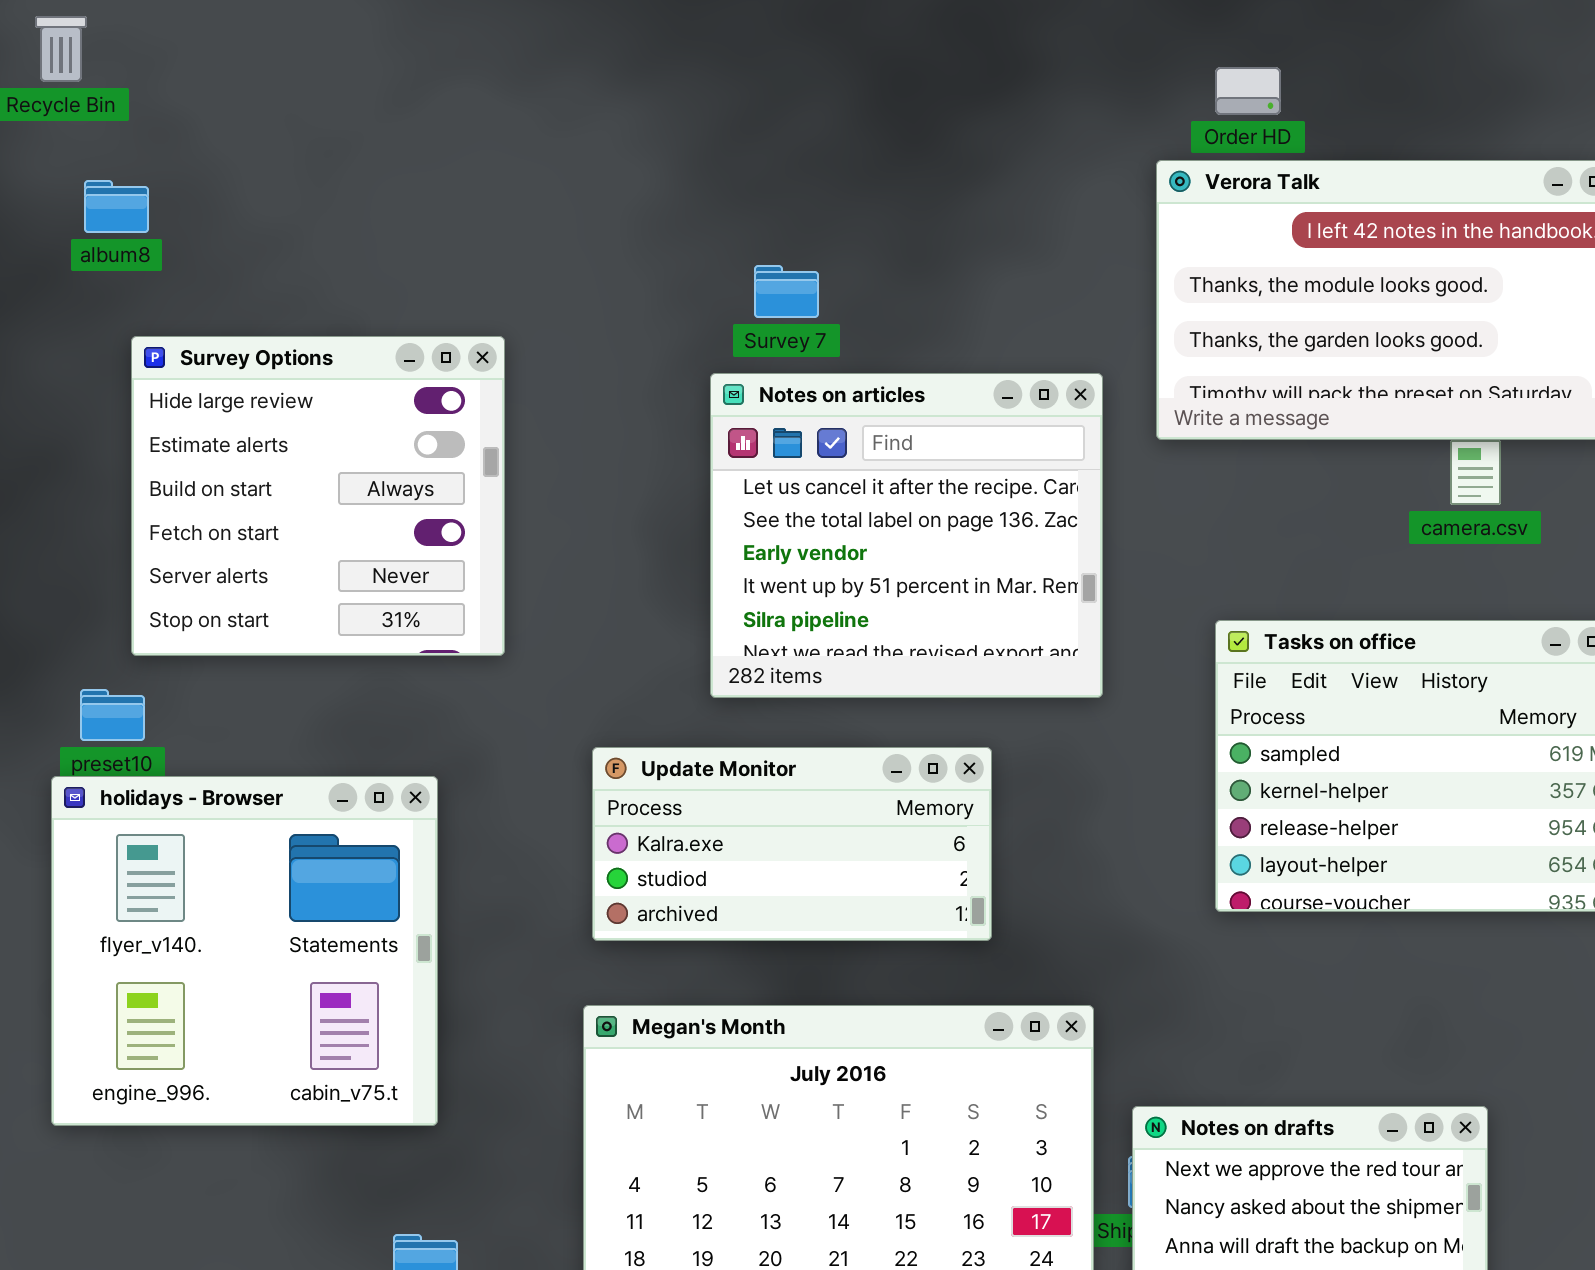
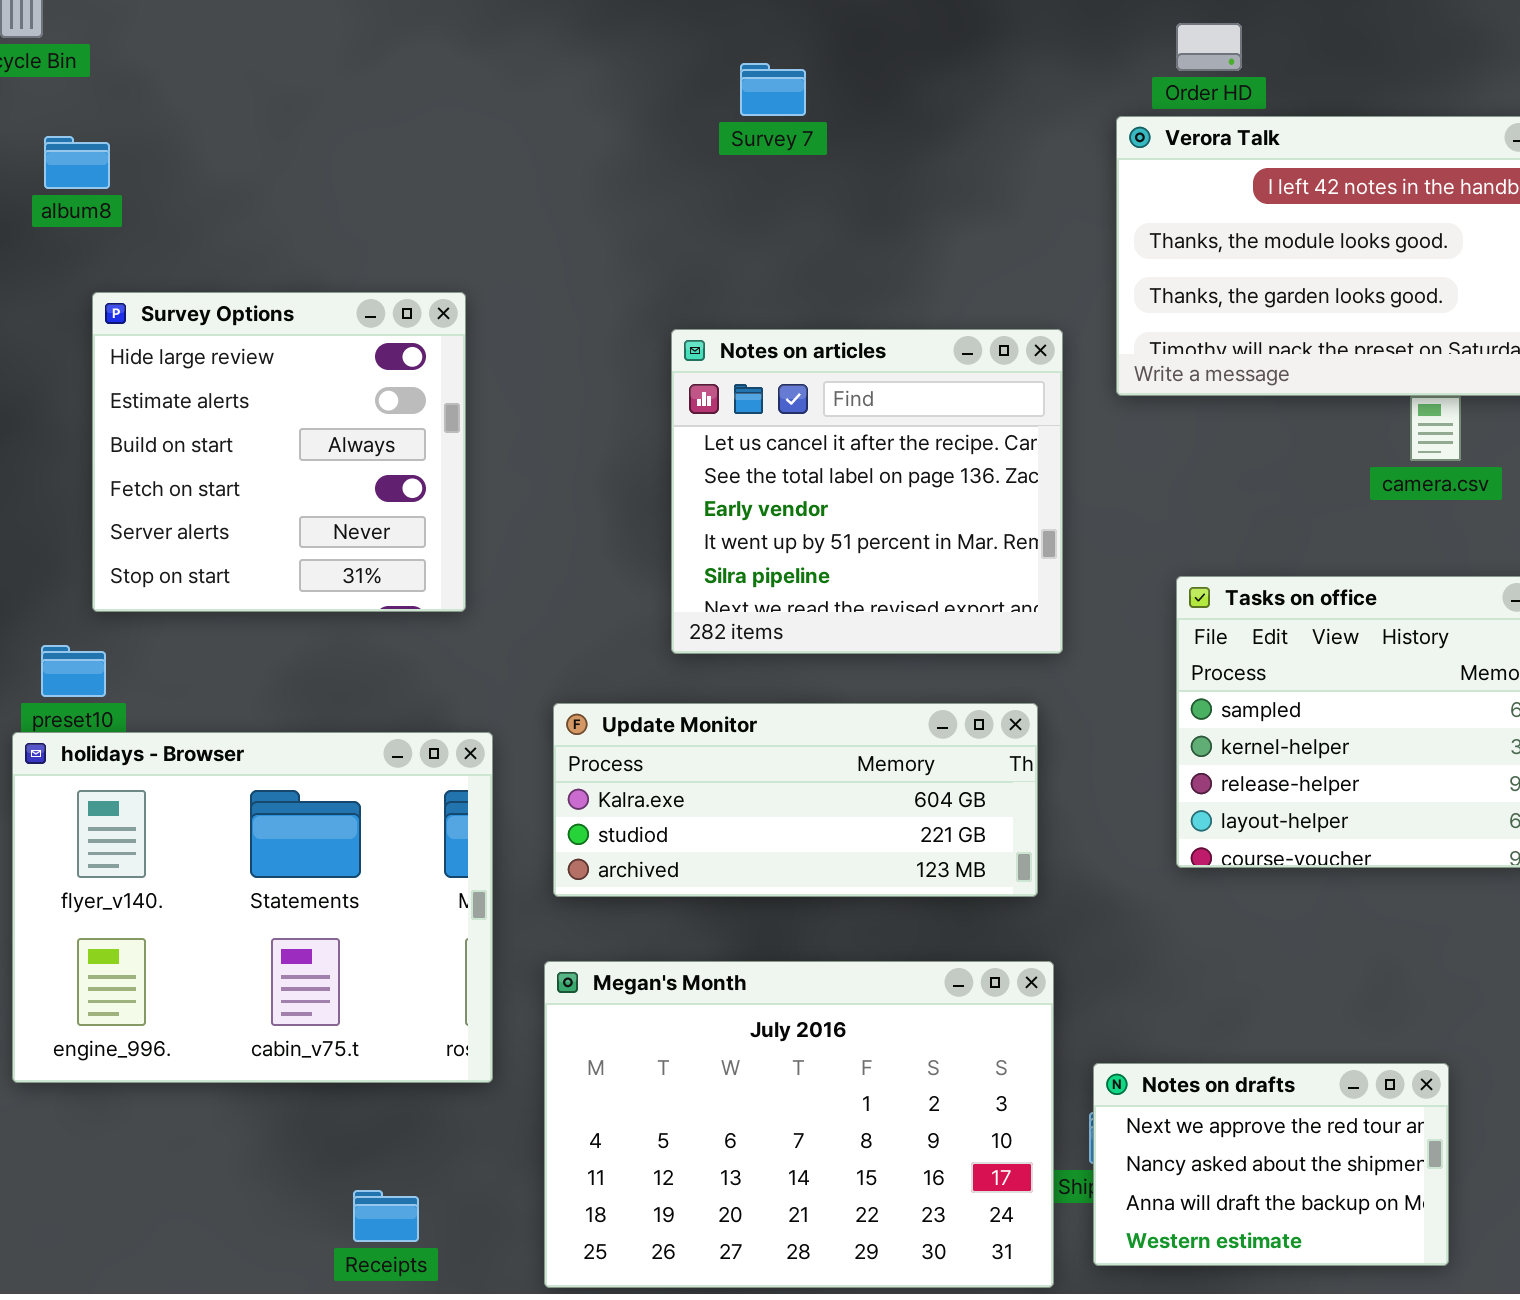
Survey 7: [754,265,819,318] -> [740,63,806,116], moved
Update Monitor: [592,747,992,941] -> [553,703,1038,897], resized
holidays - Browser: [51,776,438,1126] -> [12,732,493,1083], resized

